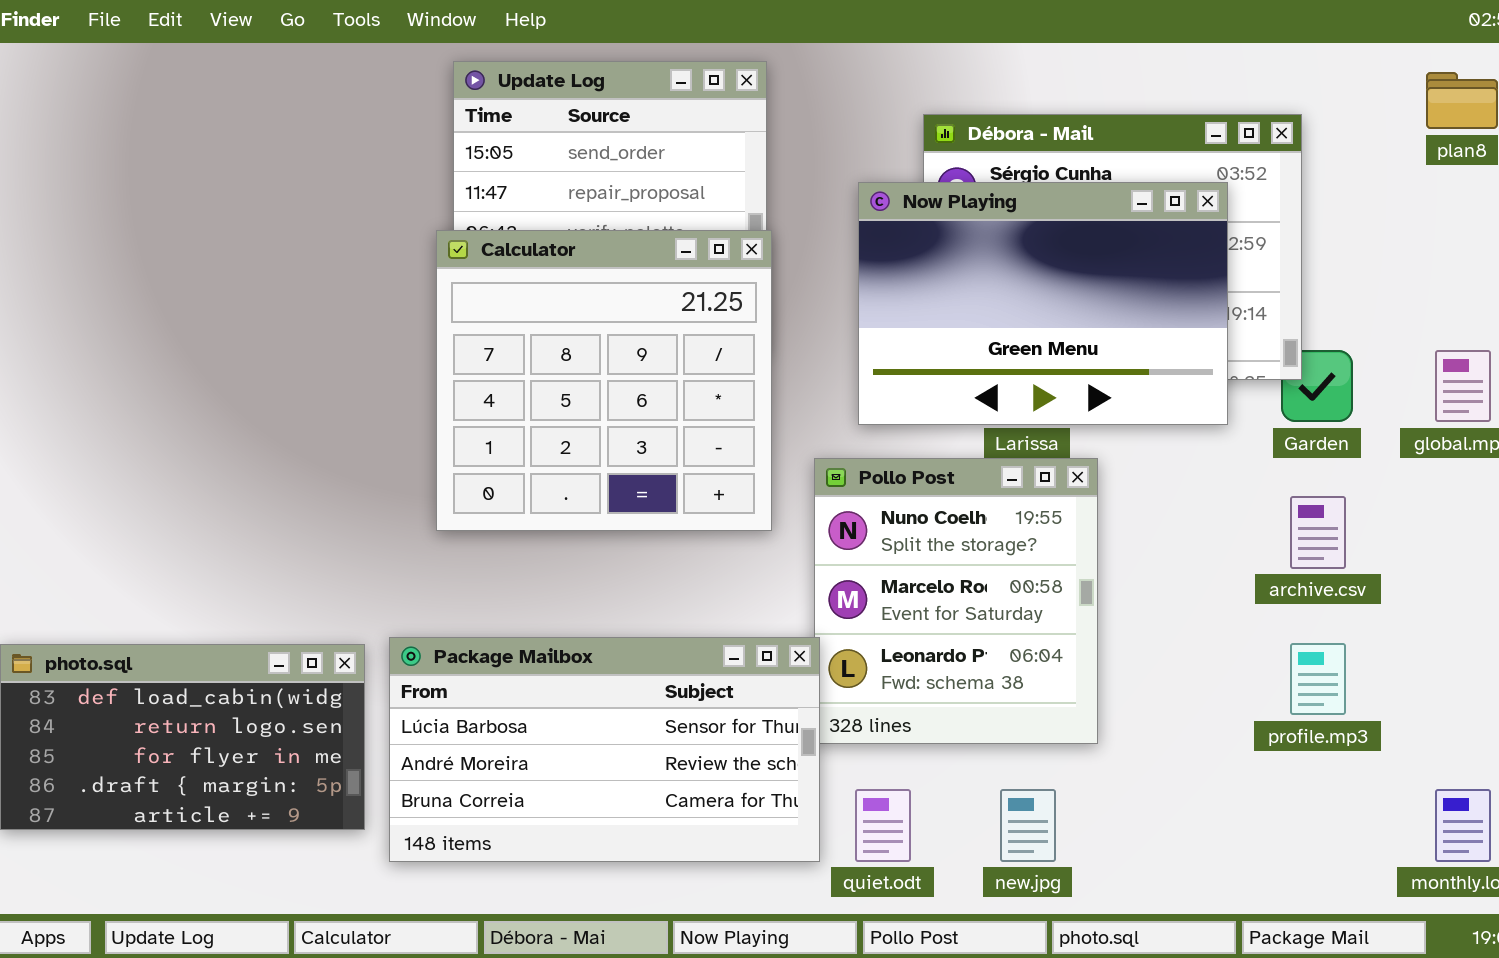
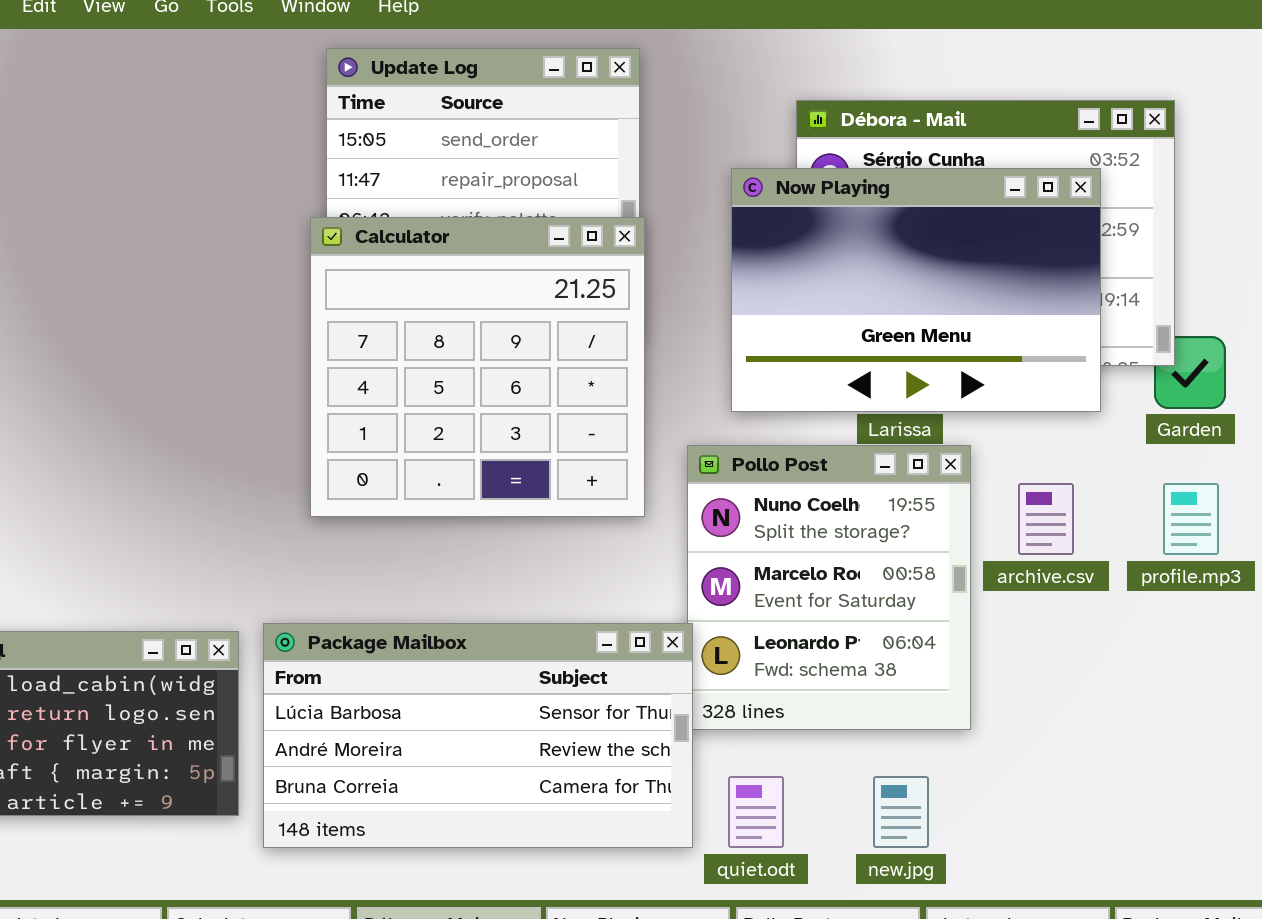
archive.csv: [1290,496,1346,569] -> [1018,483,1074,555], moved
profile.mp3: [1290,643,1346,715] -> [1163,483,1219,555], moved

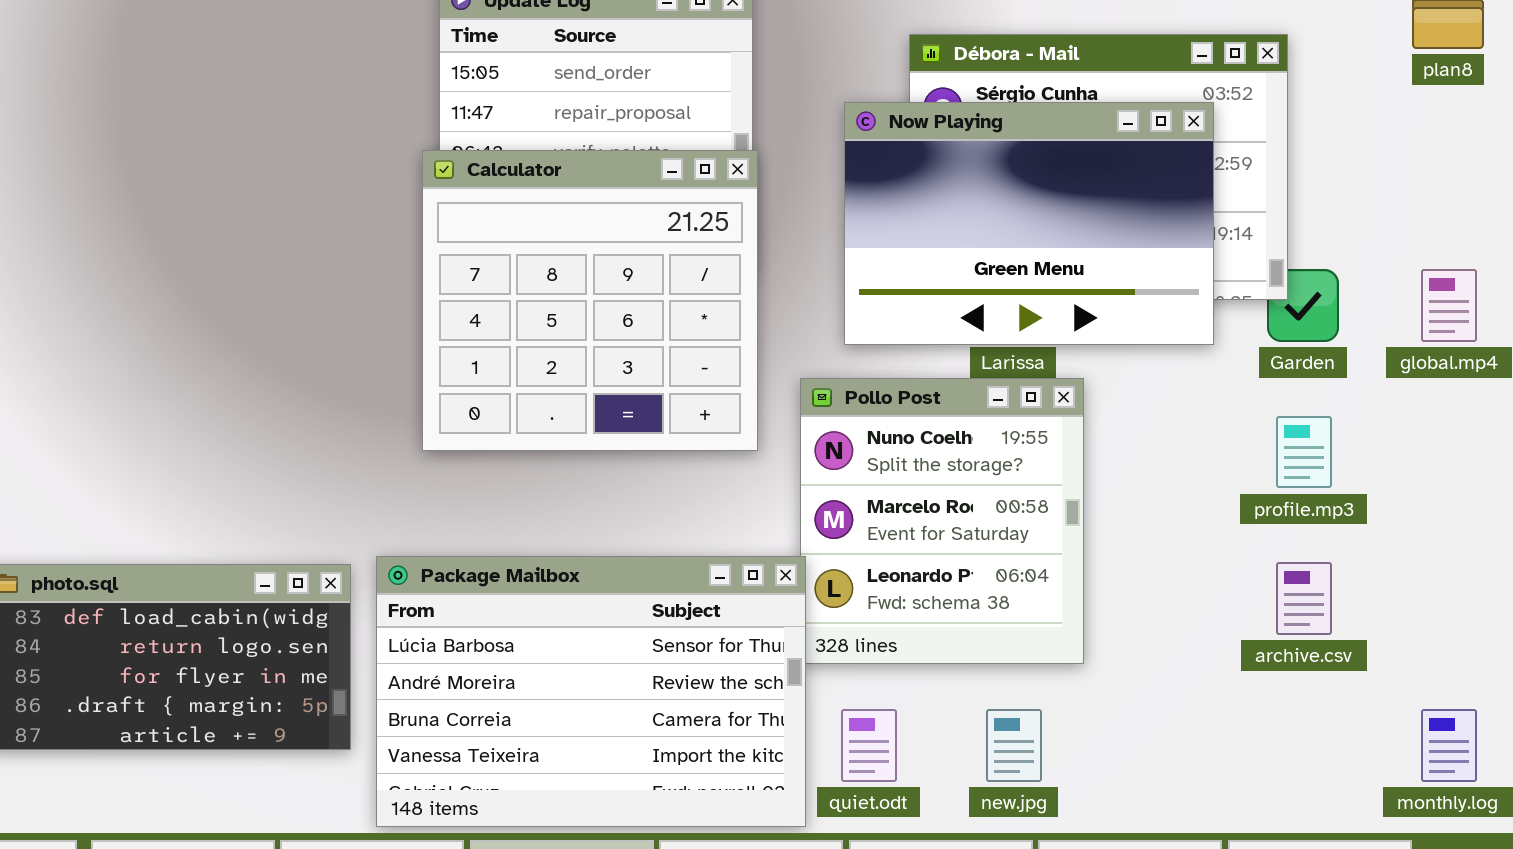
archive.csv: [1018,483,1074,555] -> [1276,562,1332,635], moved
Package Mailbox: [263,623,693,848] -> [376,556,806,827], resized

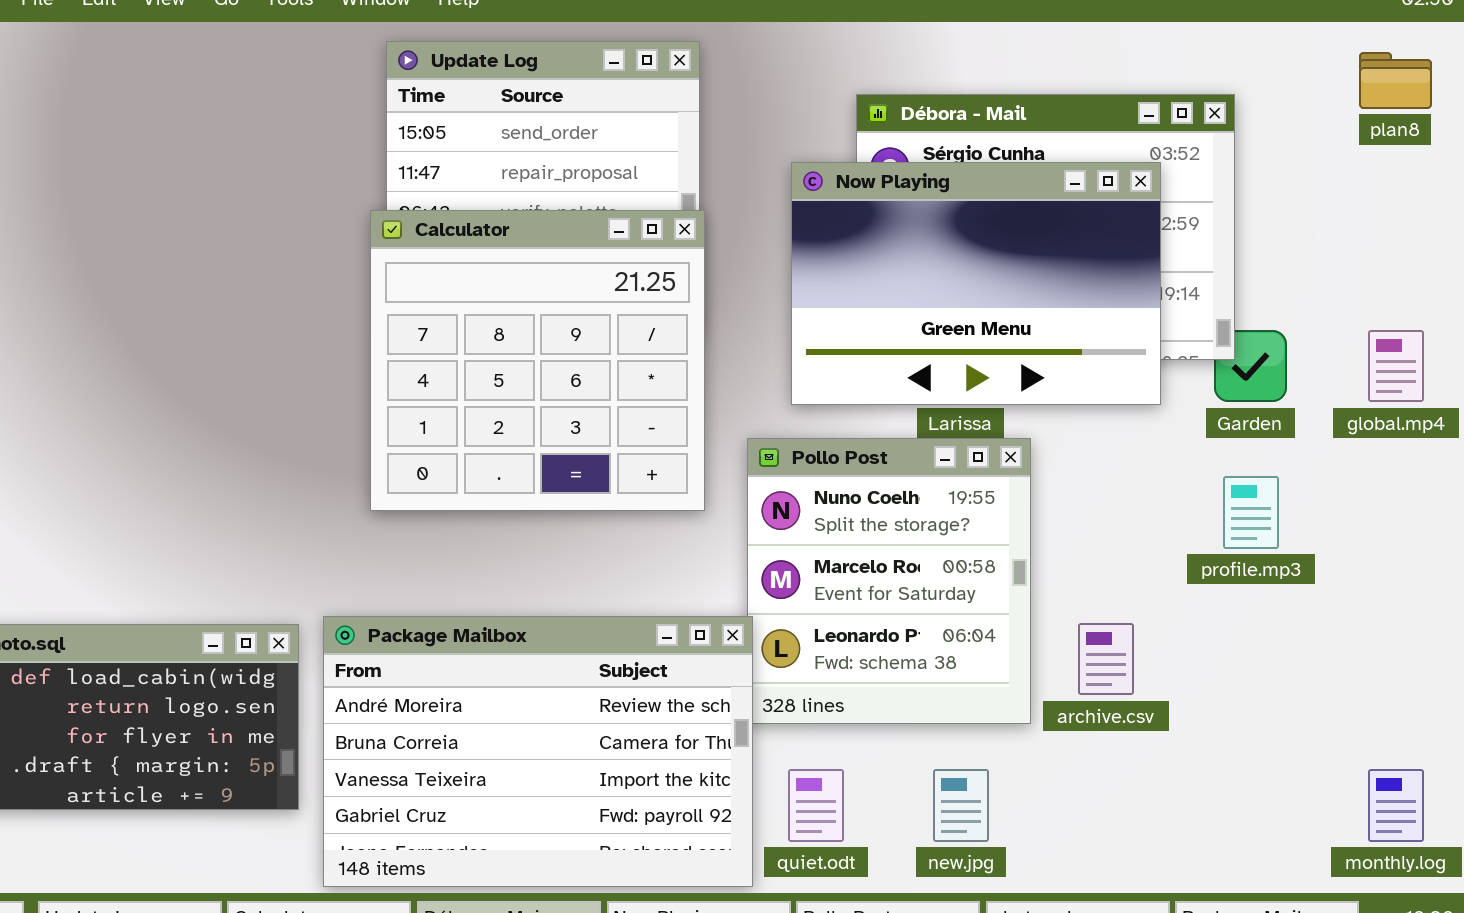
Package Mailbox: [376,556,806,827] -> [323,616,753,887], scrolled down 1 row
archive.csv: [1276,562,1332,635] -> [1078,623,1134,695], moved

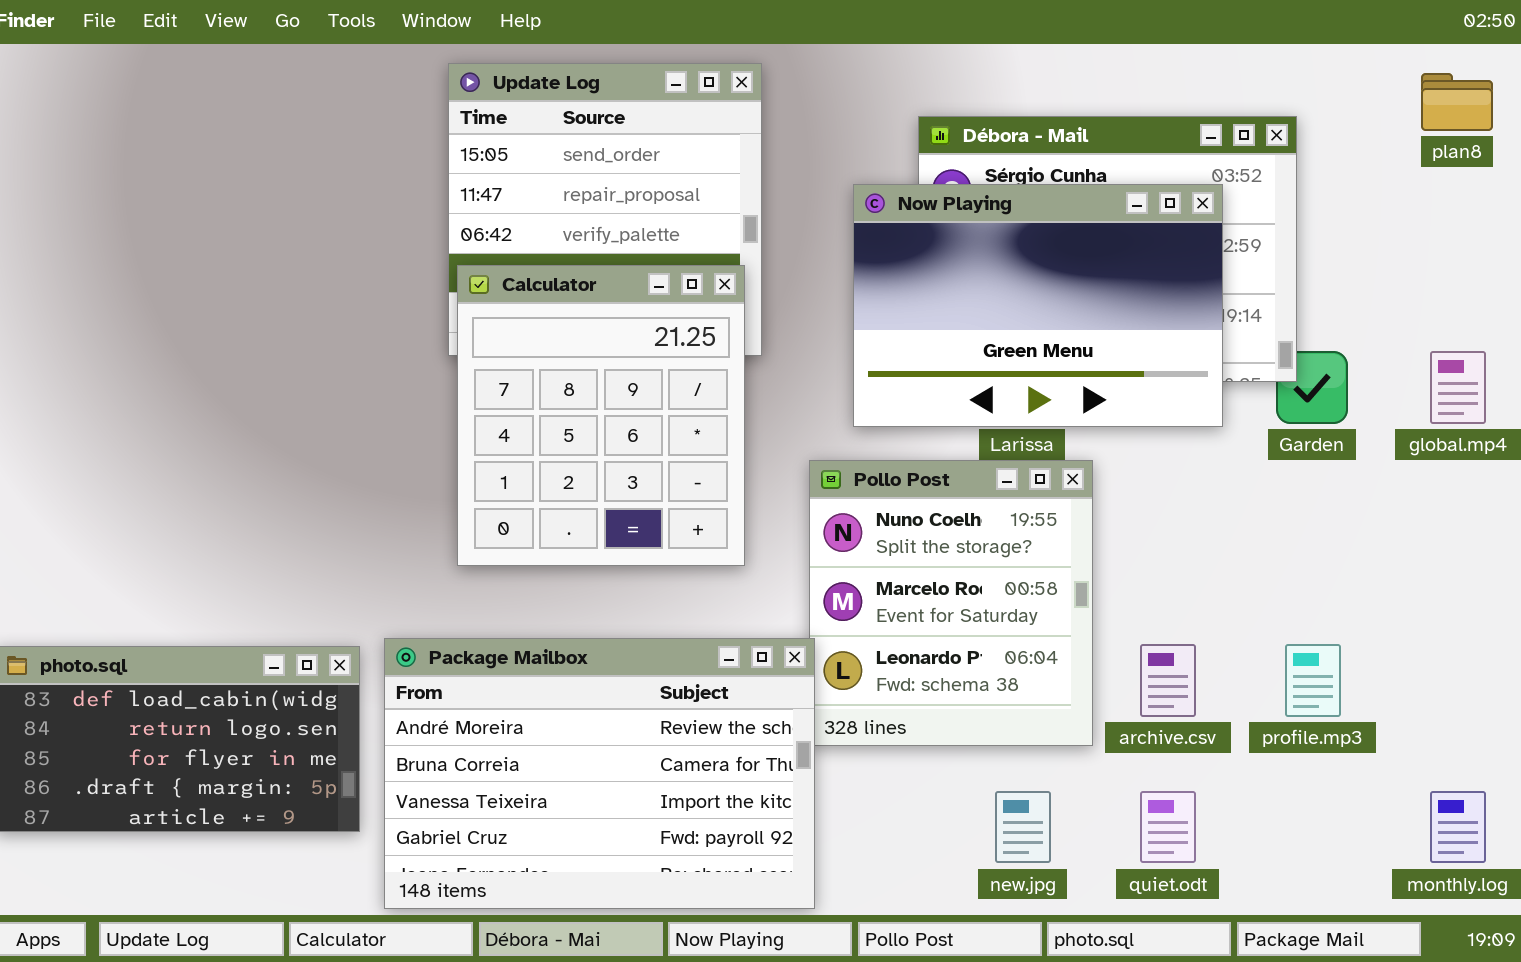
Calculator: [370,210,705,511] -> [457,265,745,566], moved, resized
profile.mp3: [1223,476,1279,549] -> [1285,644,1341,717], moved
quiet.odt: [788,769,844,842] -> [1140,791,1196,863], moved

